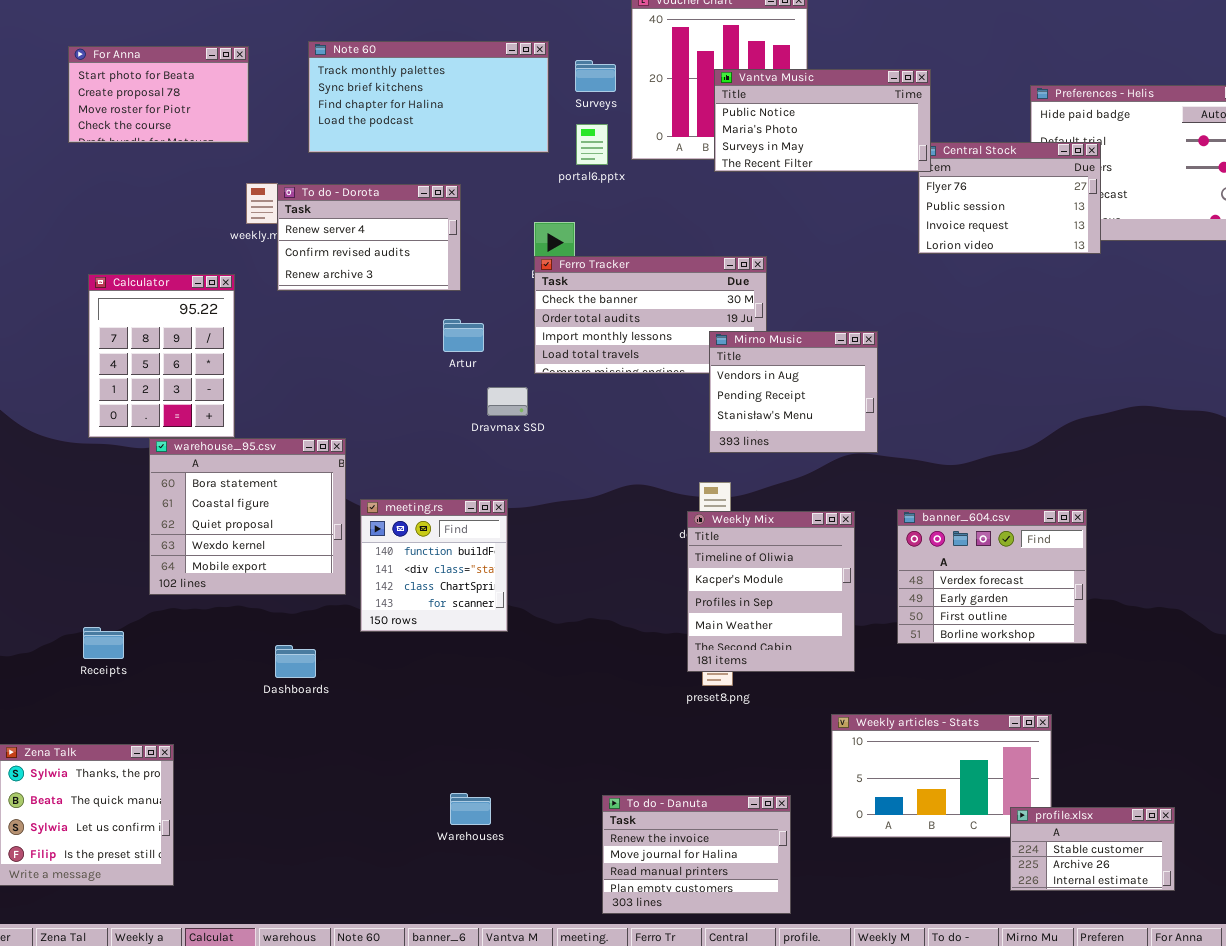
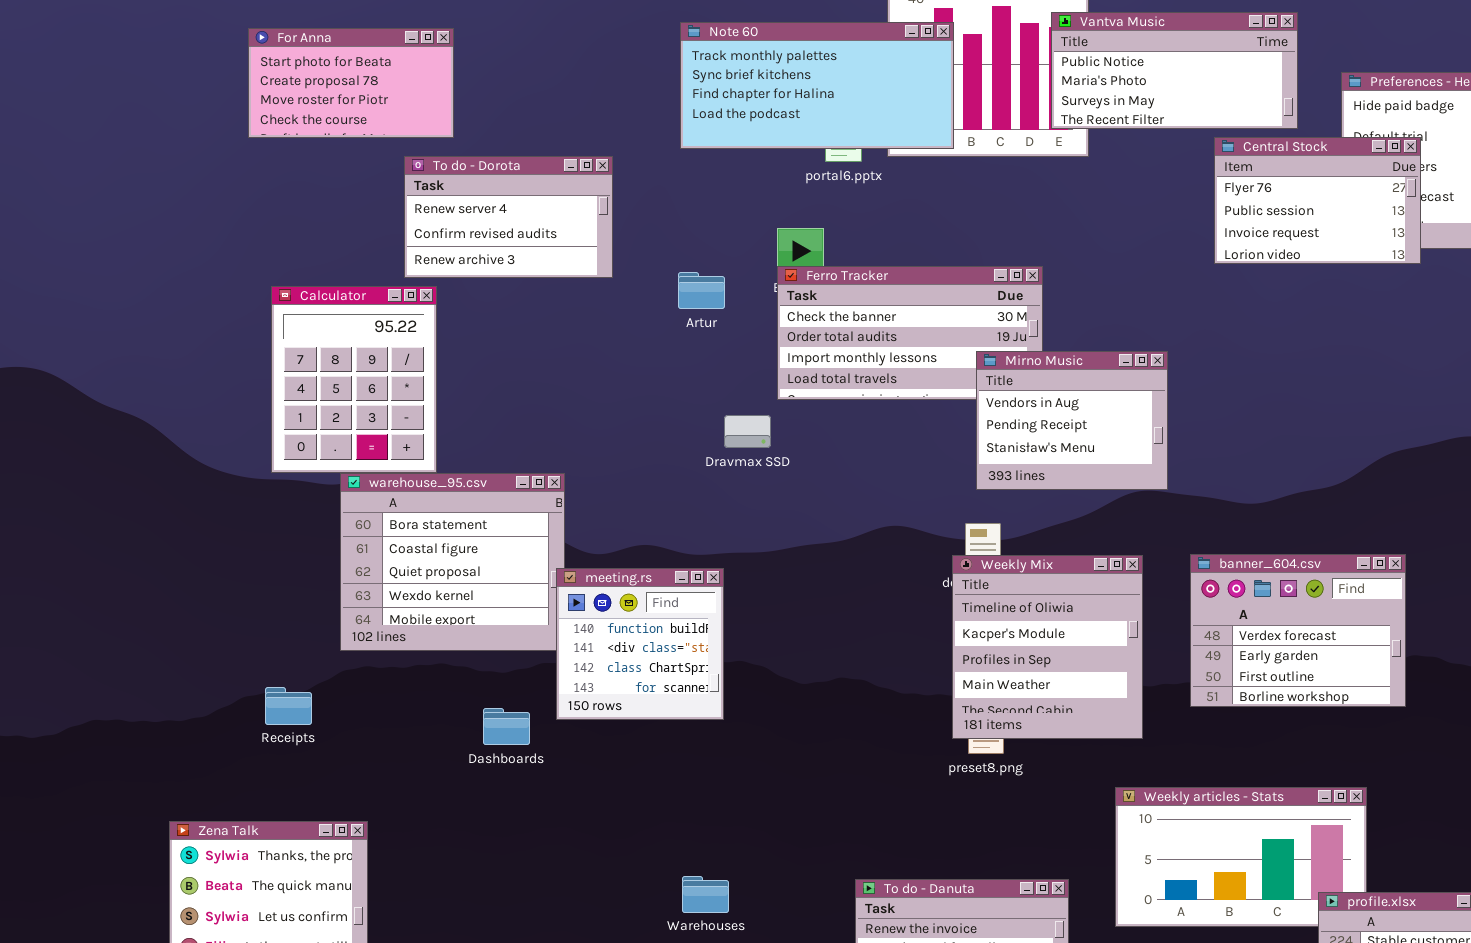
Note 60: [308,41,549,153] -> [680,22,954,149], moved
Vantva Music: [714,69,931,172] -> [1051,12,1298,129], moved
To do - Dorota: [277,184,461,291] -> [404,156,613,278], moved
Artur: [443,319,484,352] -> [678,272,725,309], moved
meeting.rs: [360,499,508,632] -> [556,568,724,720], moved

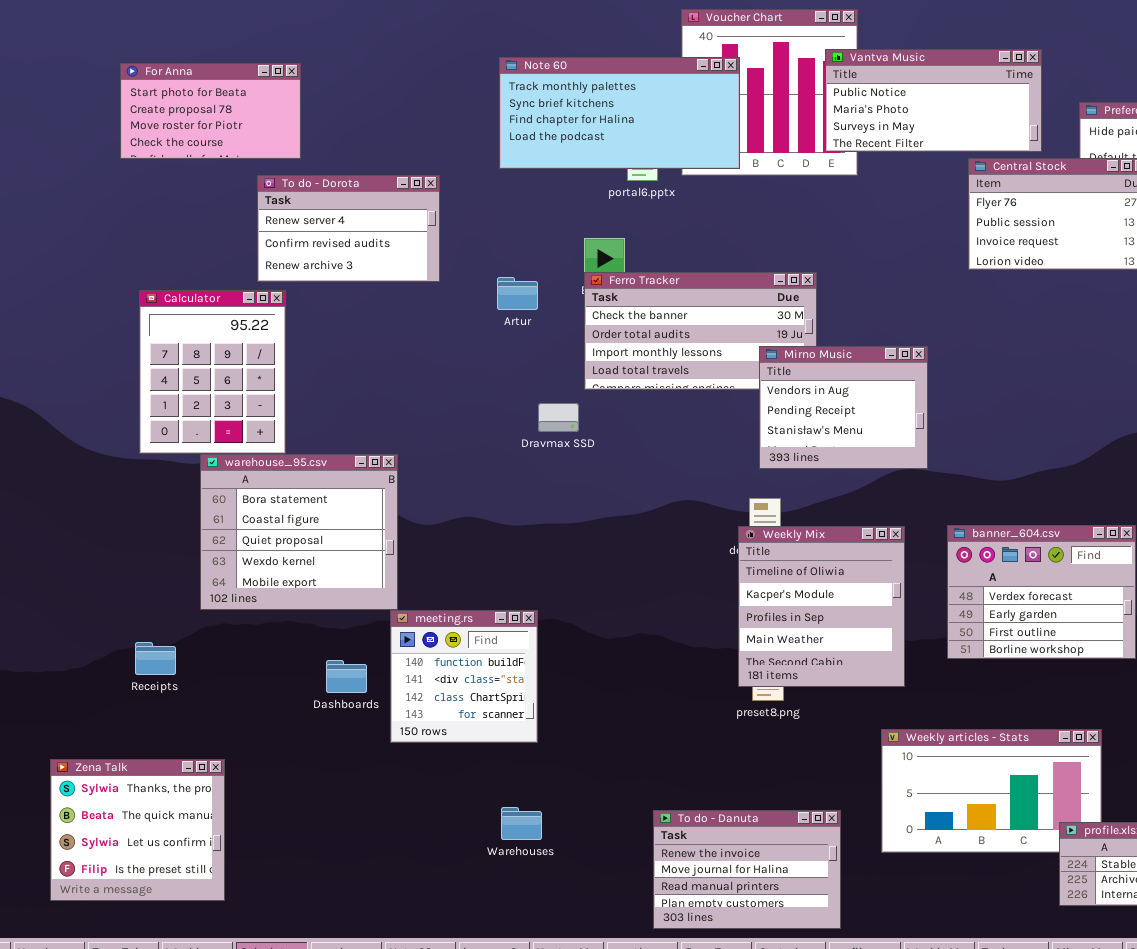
meeting.rs: [556,568,724,720] -> [390,610,538,743], moved

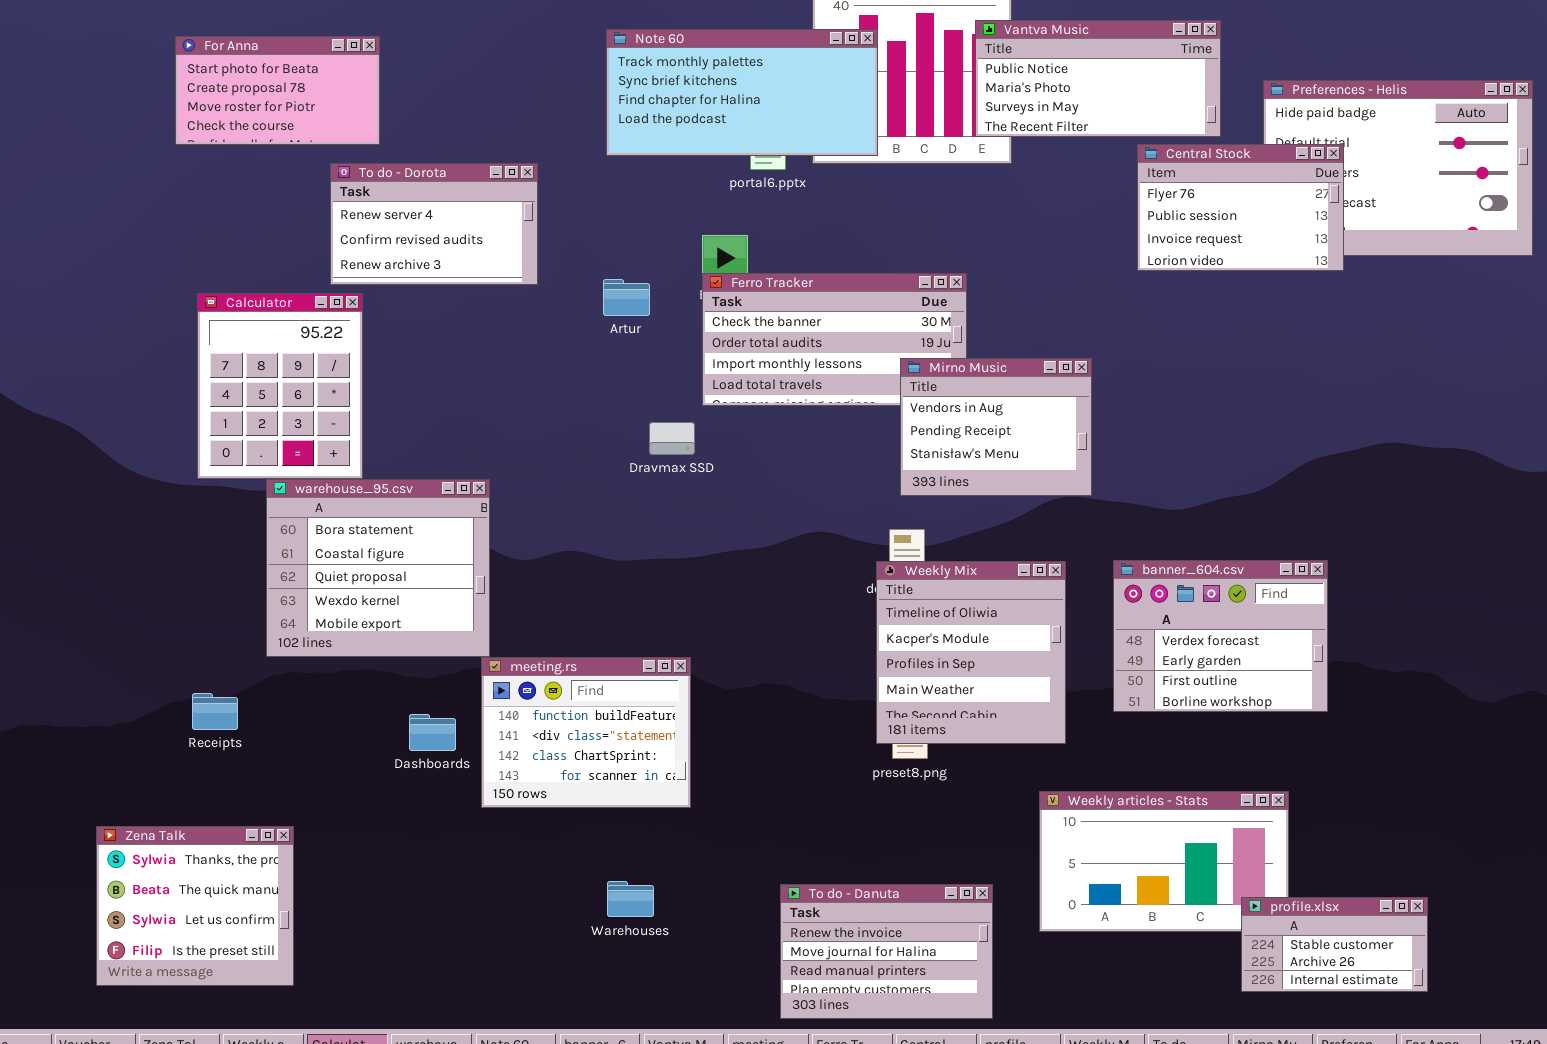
meeting.rs: [390,610,538,743] -> [481,657,691,808], resized

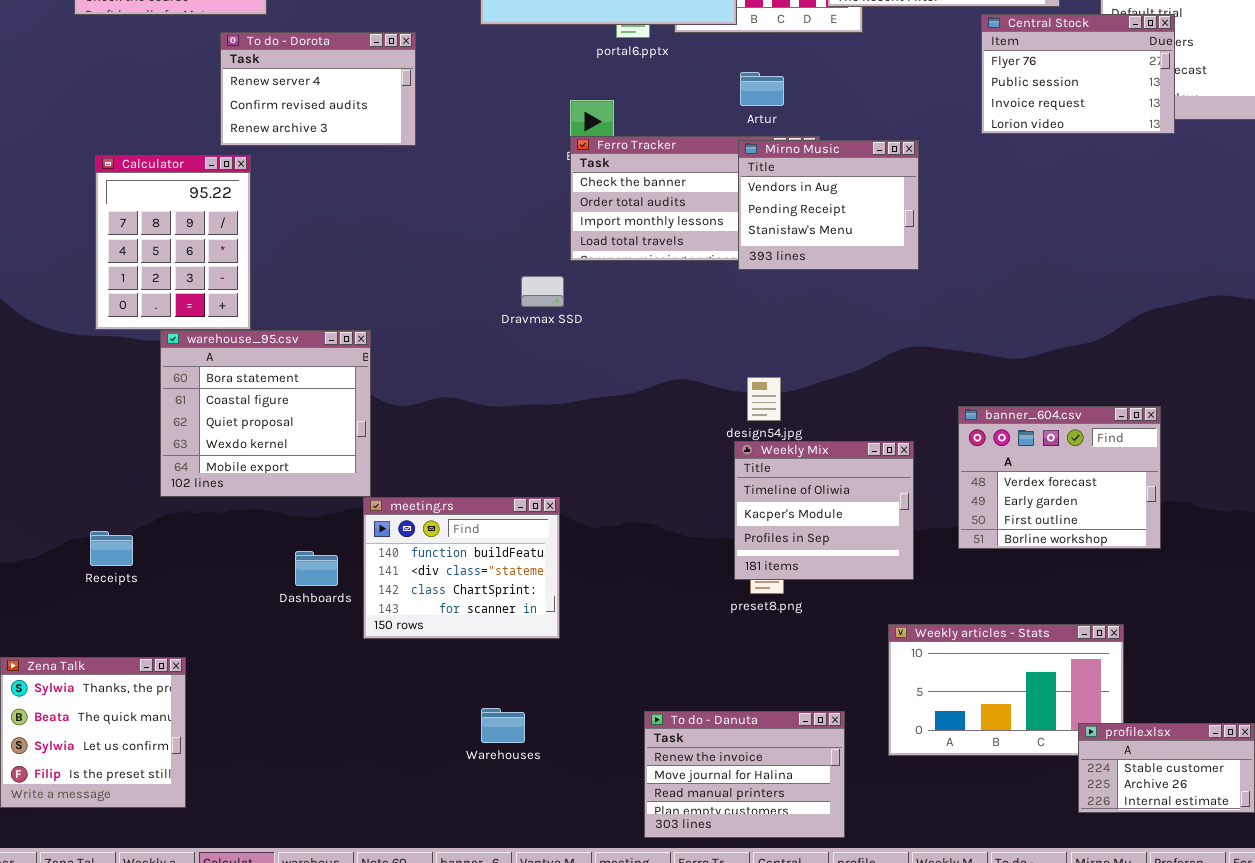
Artur: [603,279,650,316] -> [740,72,784,106], moved
Mirno Music: [900,358,1092,496] -> [738,140,919,270], moved
Weekly Mix: [876,561,1066,744] -> [734,441,914,580], resized

